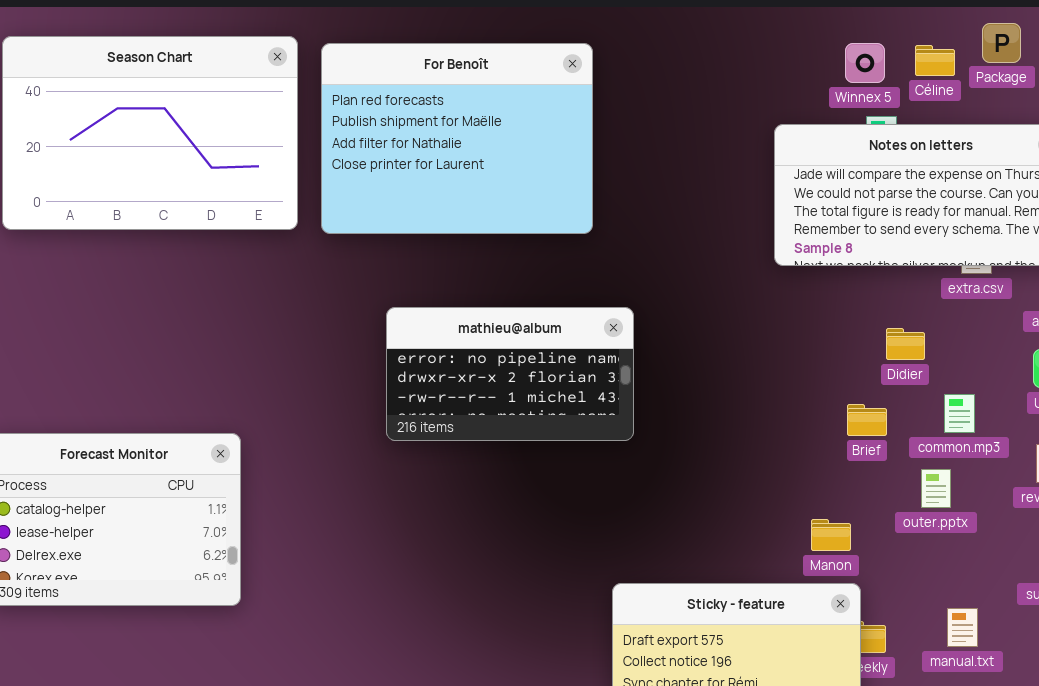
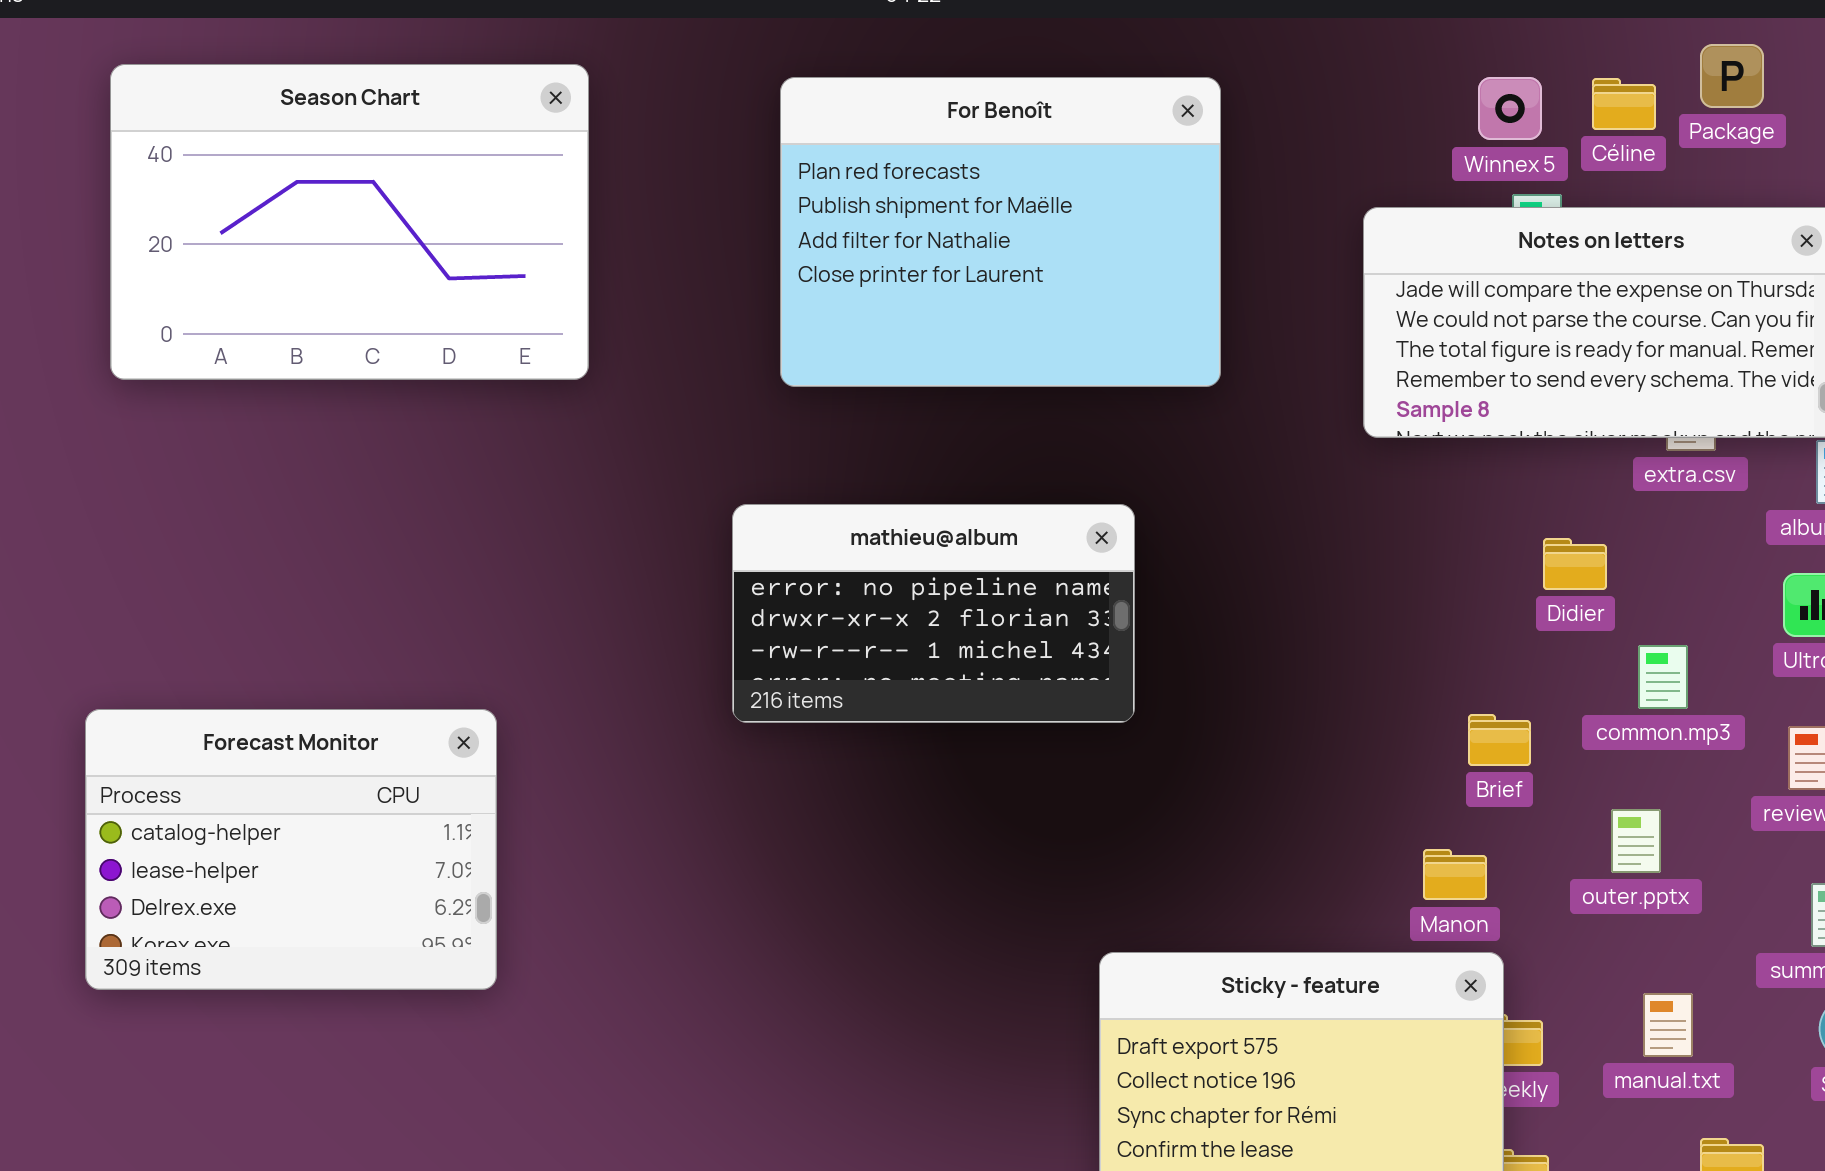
For Benoît: [321,43,593,234] -> [780,77,1221,387], moved
Brief: [847,404,887,436] -> [1468,714,1531,766], moved
outer.pptx: [921,469,951,508] -> [1611,809,1661,873], moved

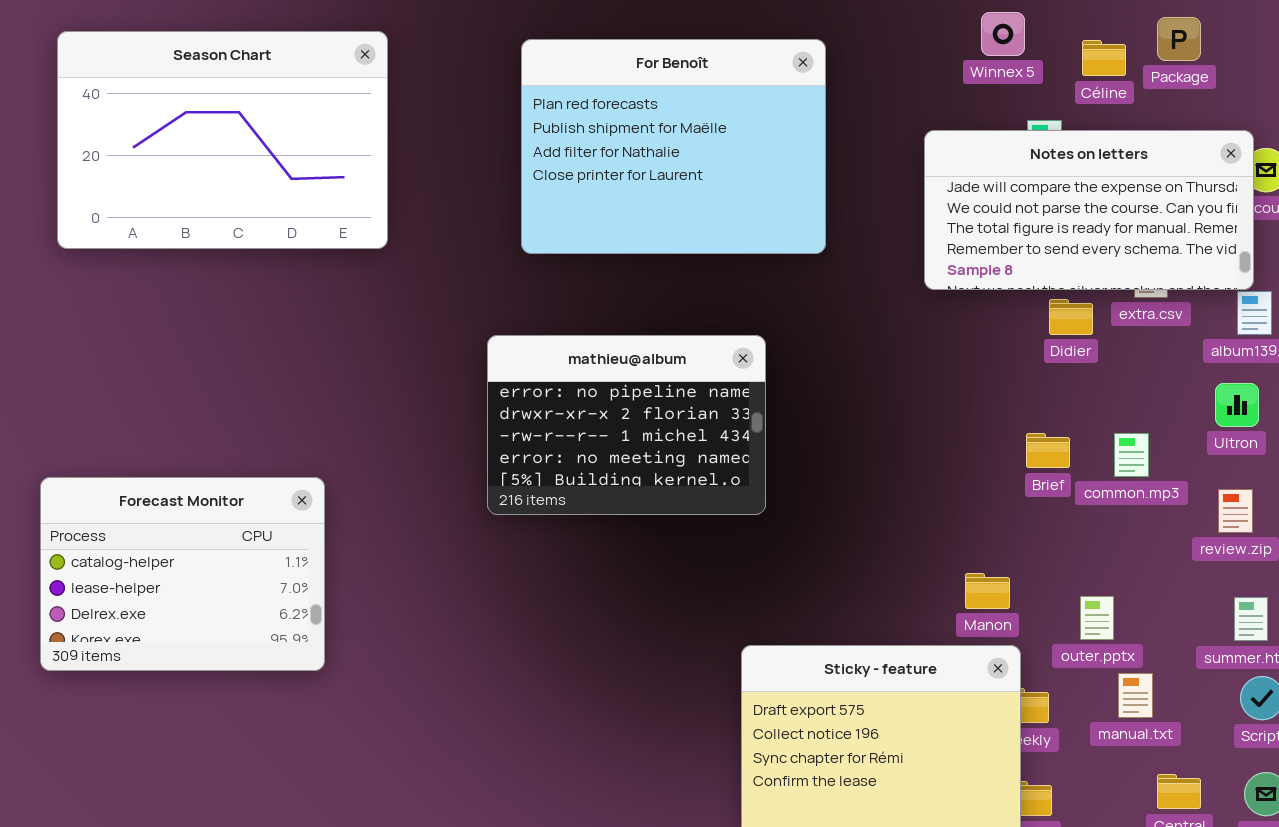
Winnex 5: [1478,77,1542,140] -> [981,12,1025,56], moved
mathieu@album: [732,504,1135,723] -> [487,335,766,515], resized
Didier: [1543,538,1607,590] -> [1049,299,1093,335], moved
Brief: [1468,714,1531,766] -> [1026,433,1070,468], moved
outer.pptx: [1611,809,1661,873] -> [1080,596,1114,640], moved

